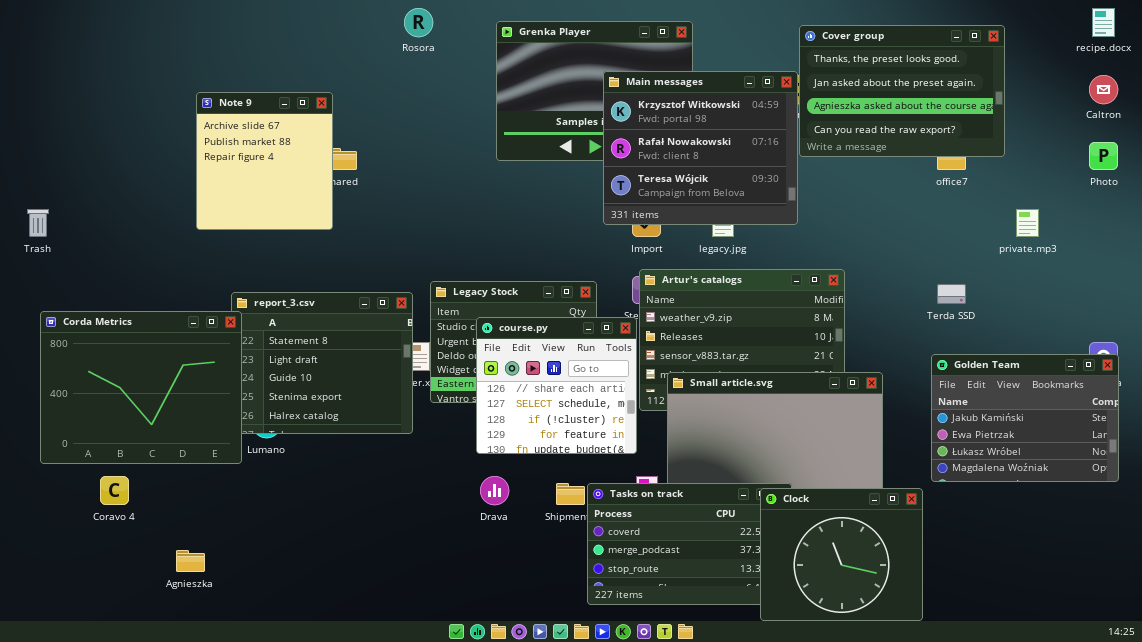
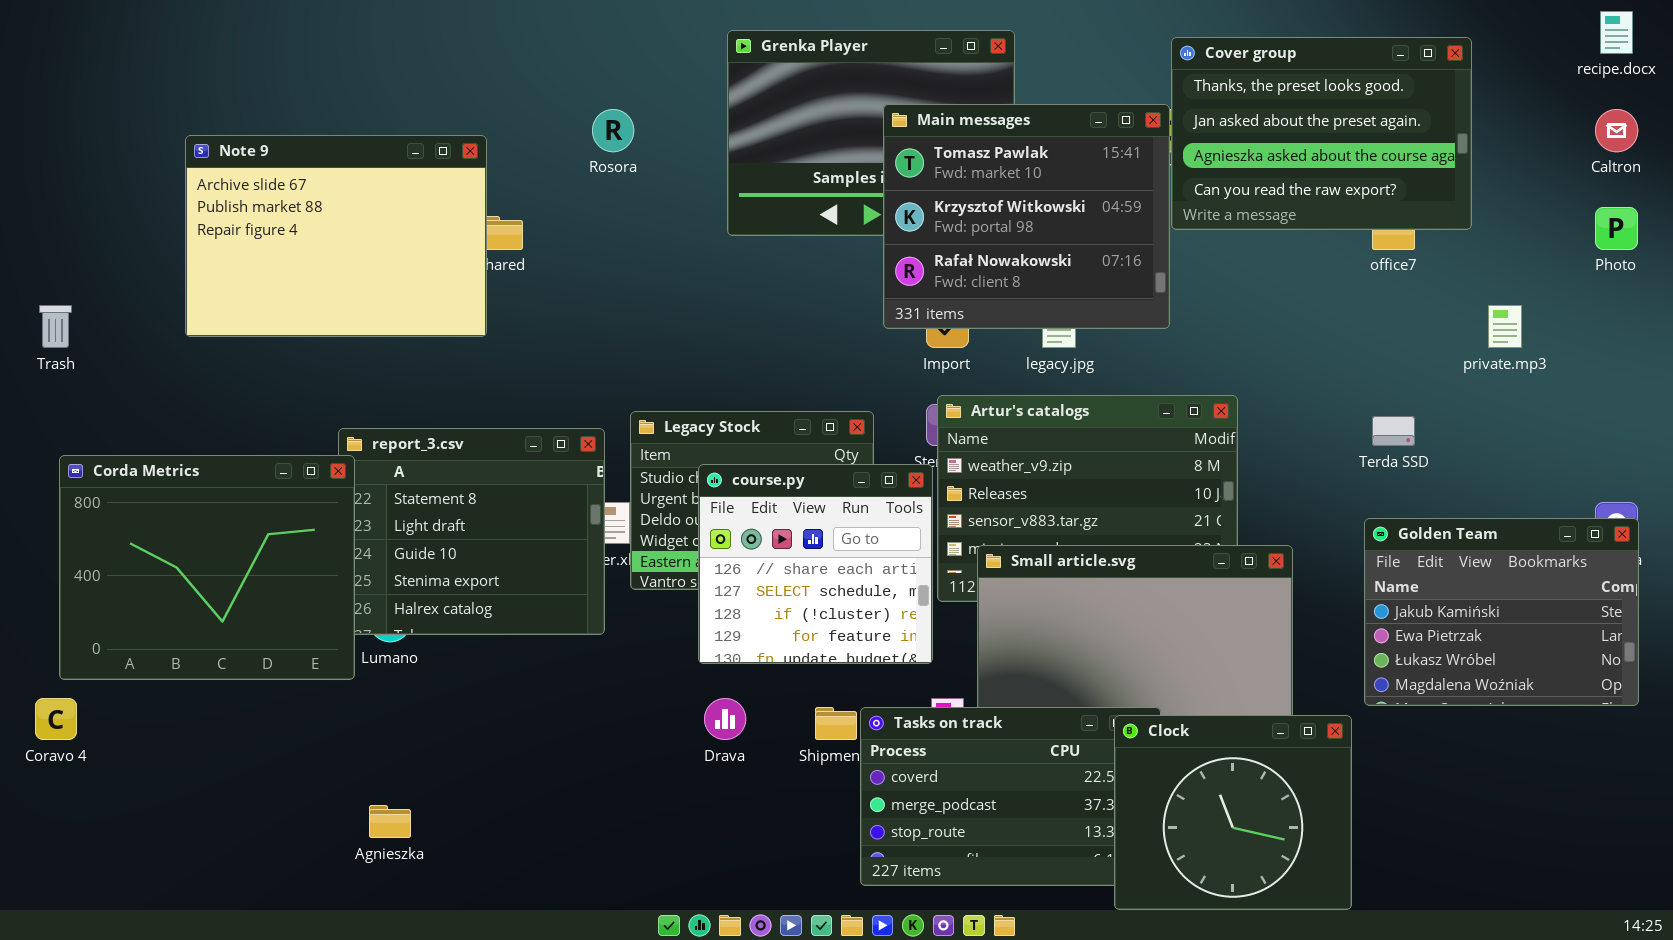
Rosora: [404,8,433,37] -> [592,109,634,152], moved
Main messages: [603,71,798,225] -> [883,104,1170,329], scrolled up 1 row
Note 9: [196,92,333,230] -> [185,135,487,337], resized
Coravo 4: [100,476,129,505] -> [35,698,77,740], moved
Agnieszka: [176,550,205,572] -> [369,805,411,838], moved

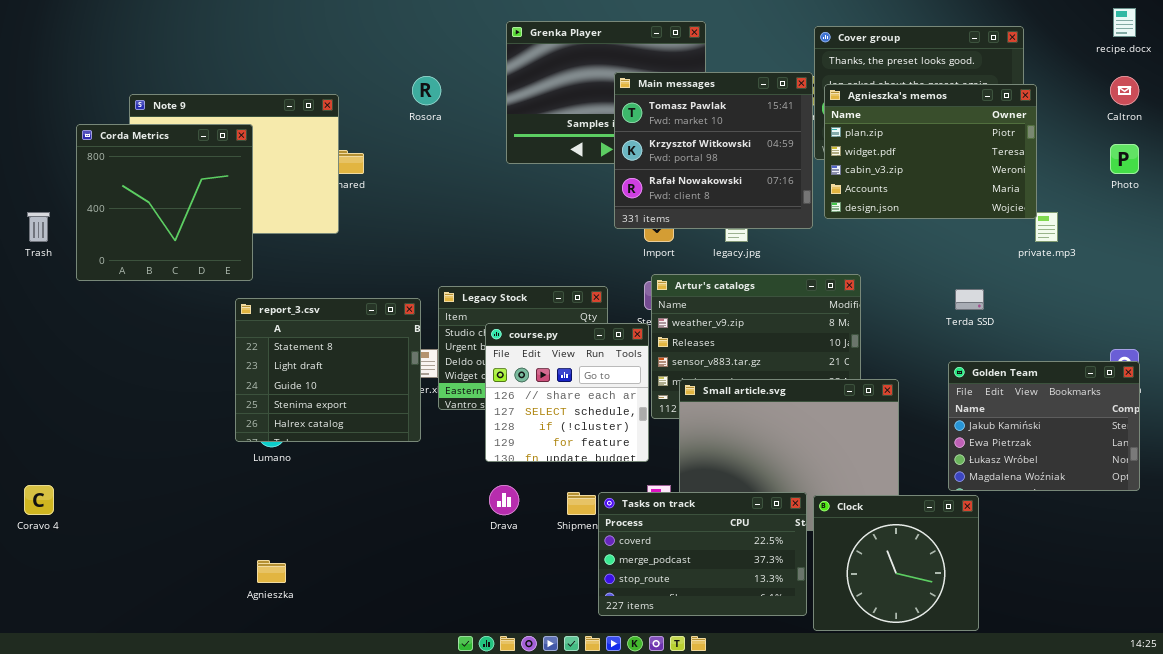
Agnieszka's memos: none -> [824,84,1037,219], opened
Corda Metrics: [59,455,355,680] -> [76,124,253,281], moved, resized
Clock: [1114,715,1352,910] -> [813,495,979,631], moved

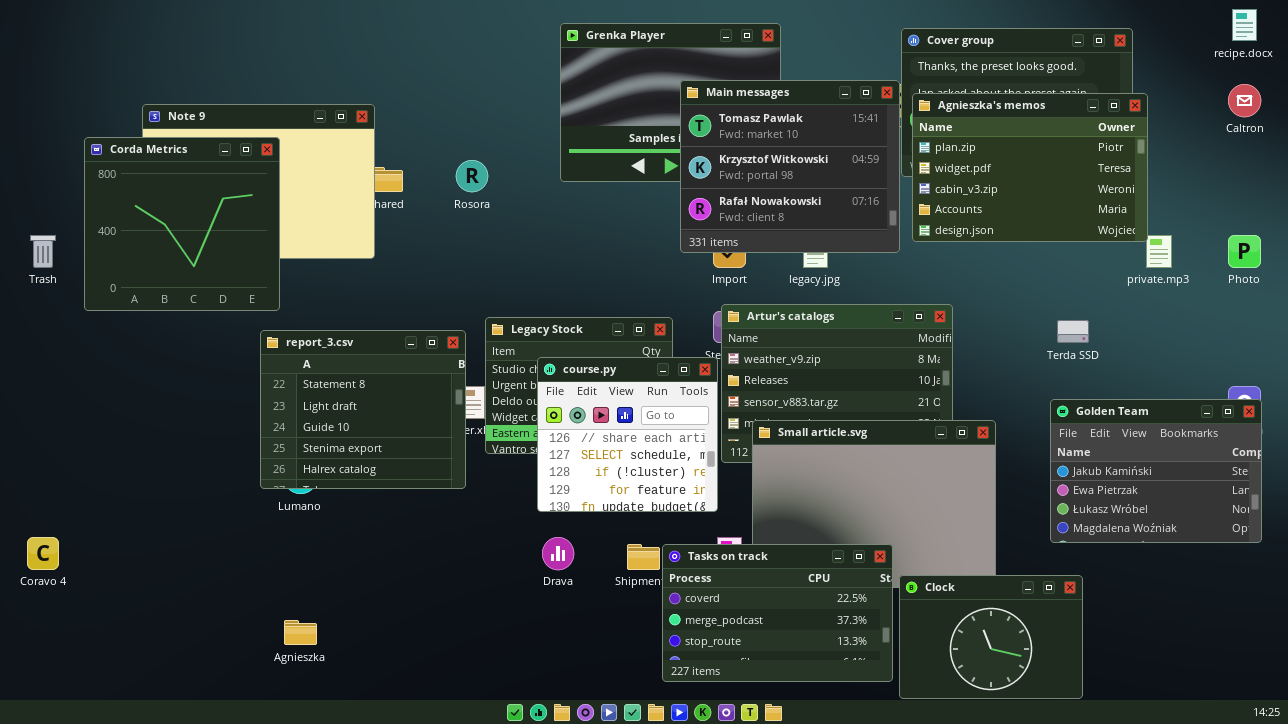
Rosora: [412,76,441,105] -> [456,160,488,192], moved
Photo: [1110,144,1139,174] -> [1228,235,1261,268], moved
Clock: [813,495,979,631] -> [899,575,1083,699], resized

